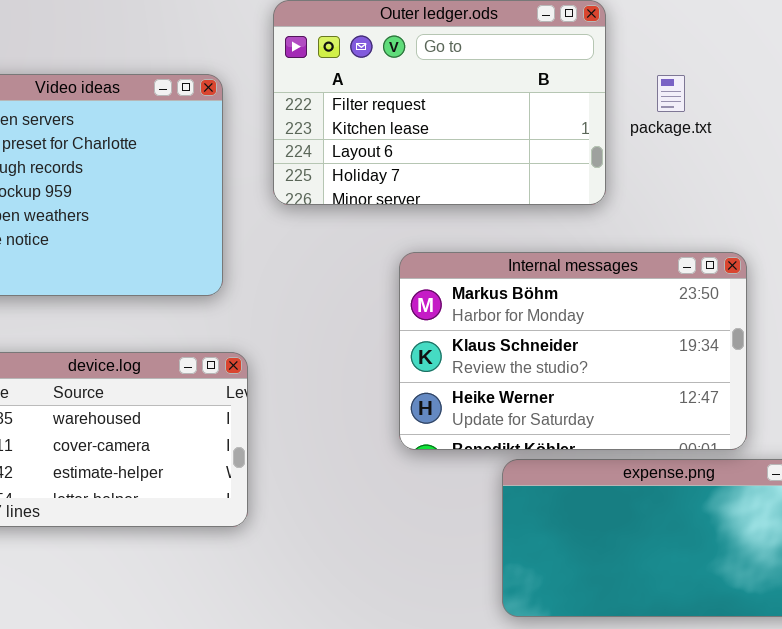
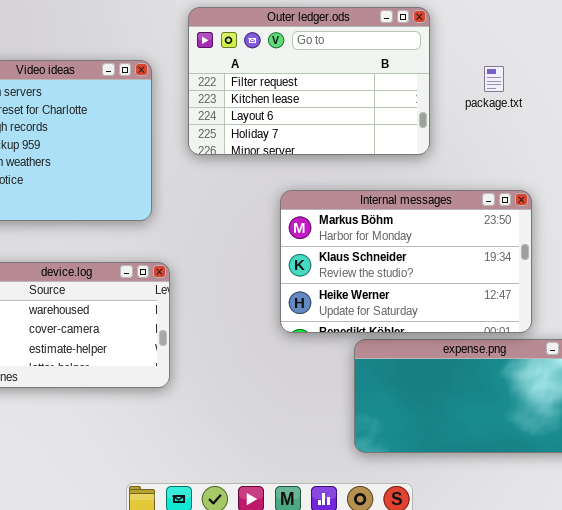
package.txt: [657,75,685,112] -> [484,66,504,92], moved

